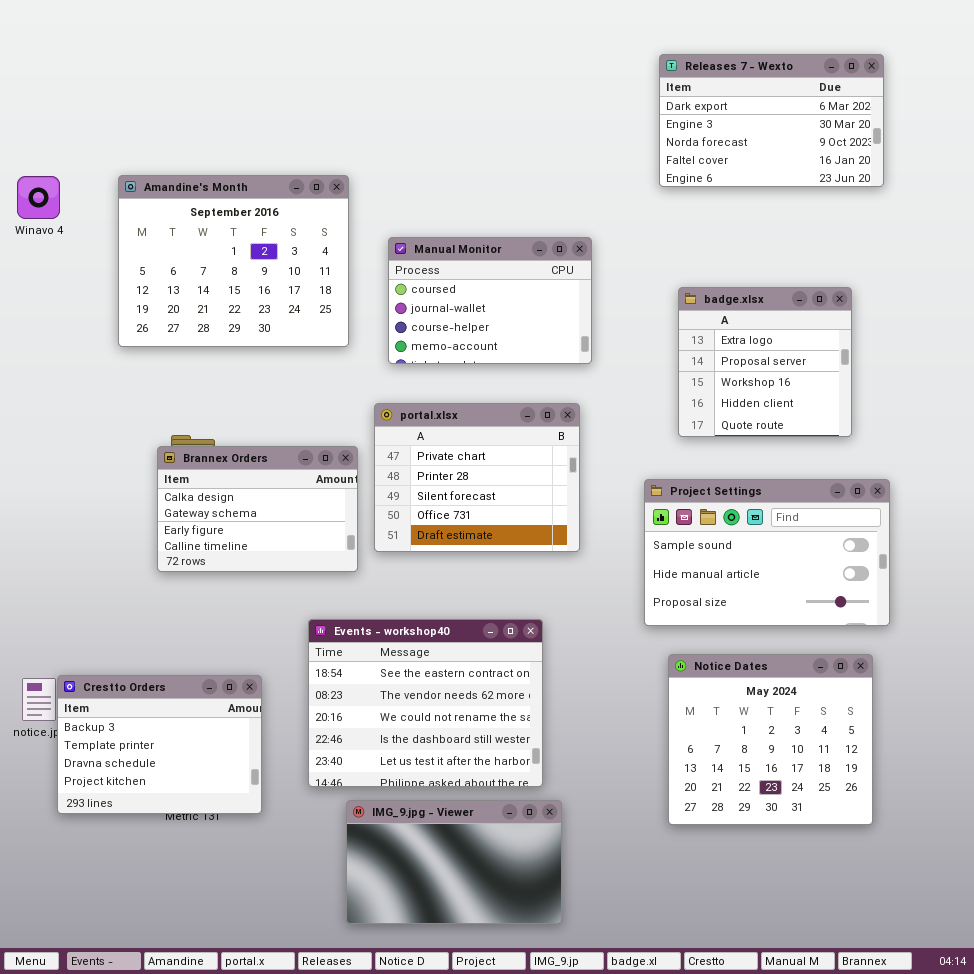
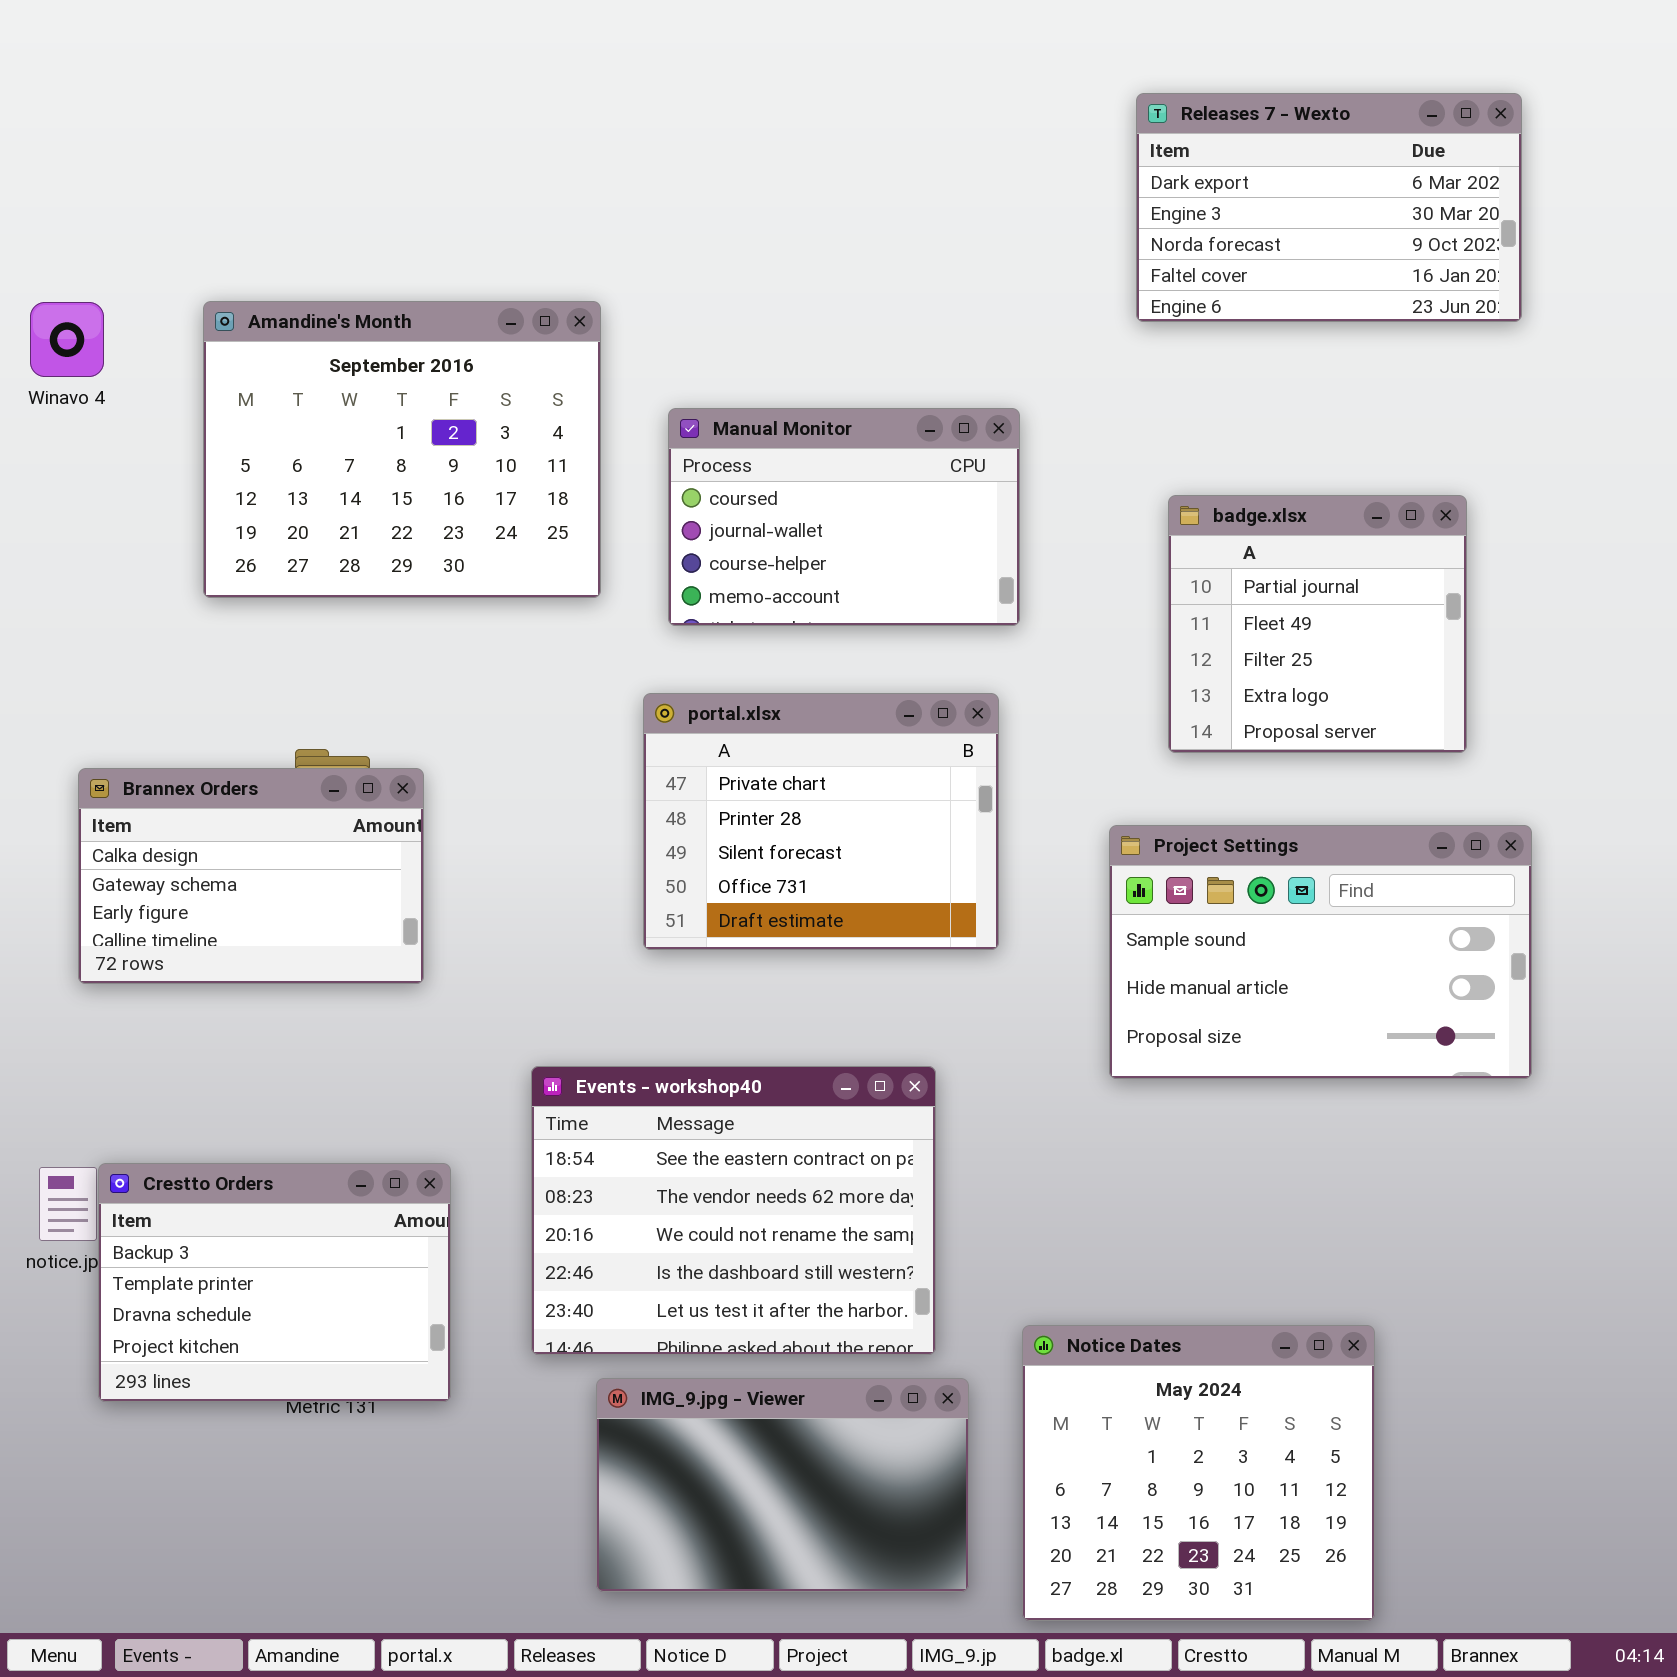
badge.xlsx: [678,287,852,437] -> [1168,495,1467,753], scrolled up 3 rows
Brannex Orders: [157,446,358,572] -> [78,768,424,984], moved
Notice Dates: [668,654,873,825] -> [1022,1325,1375,1621], moved

